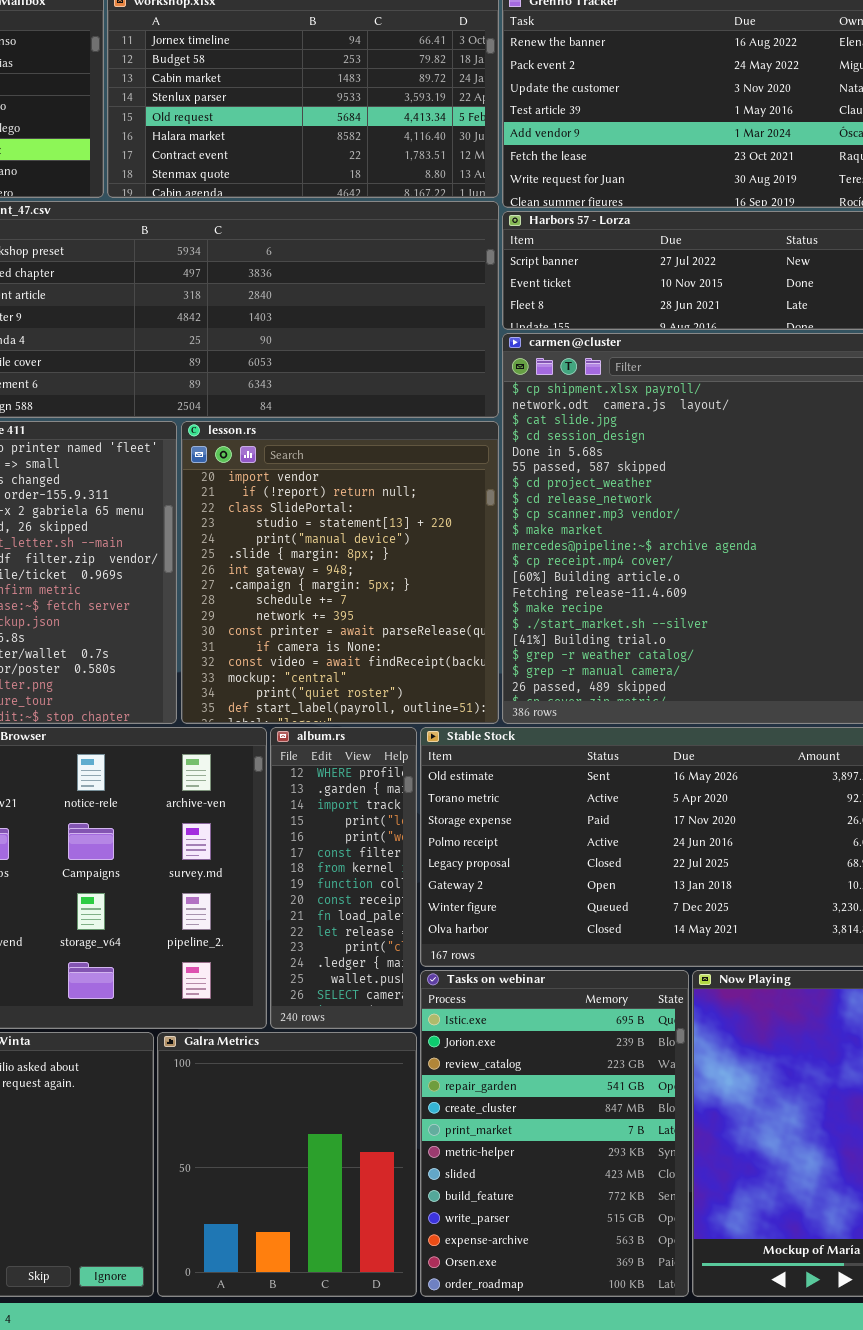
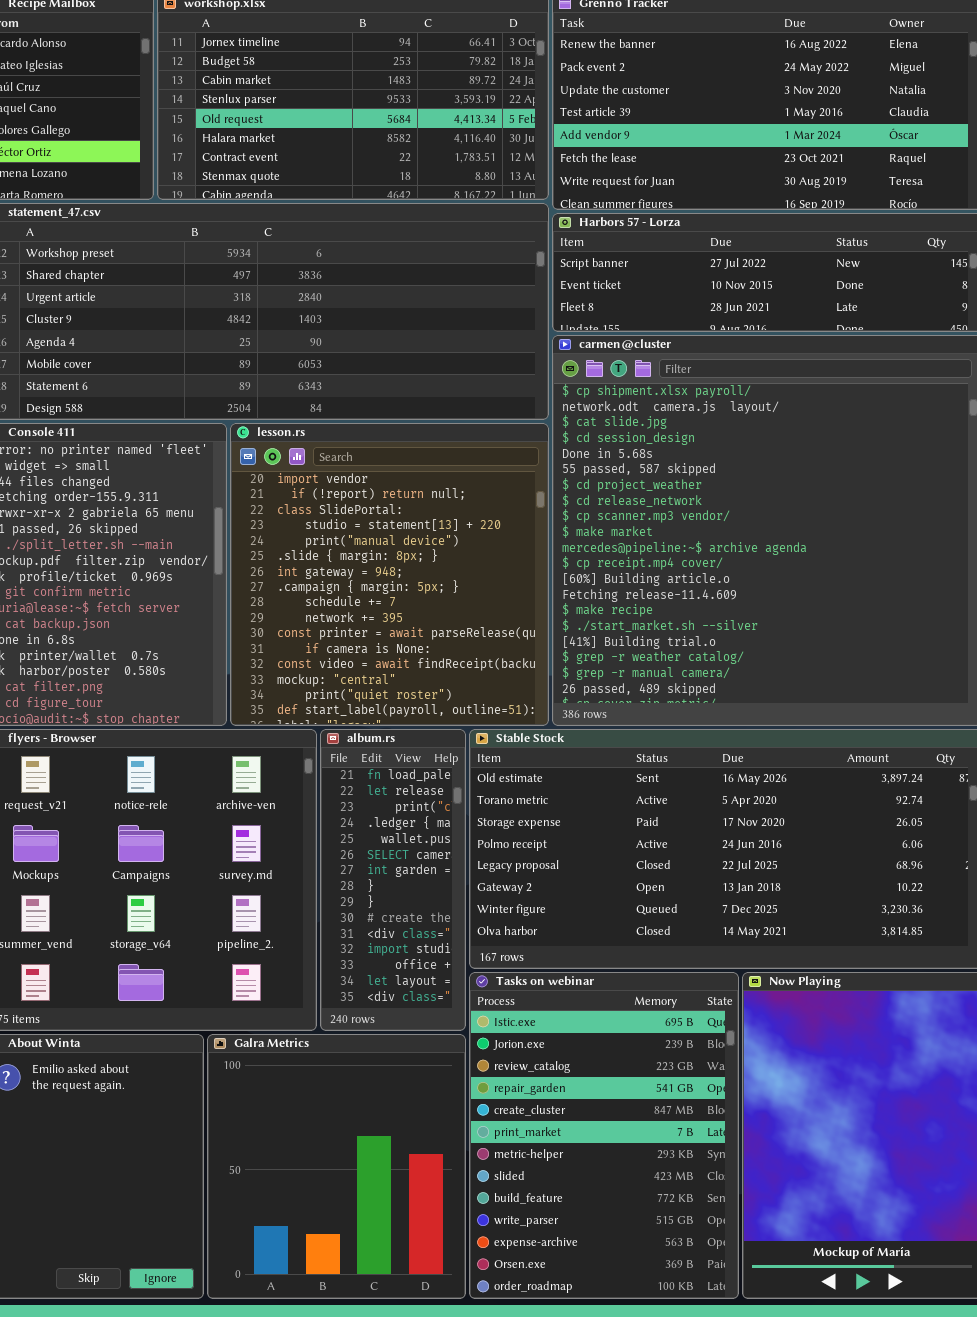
album.rs: [270,727,417,1029] -> [320,729,466,1031], scrolled down 9 rows

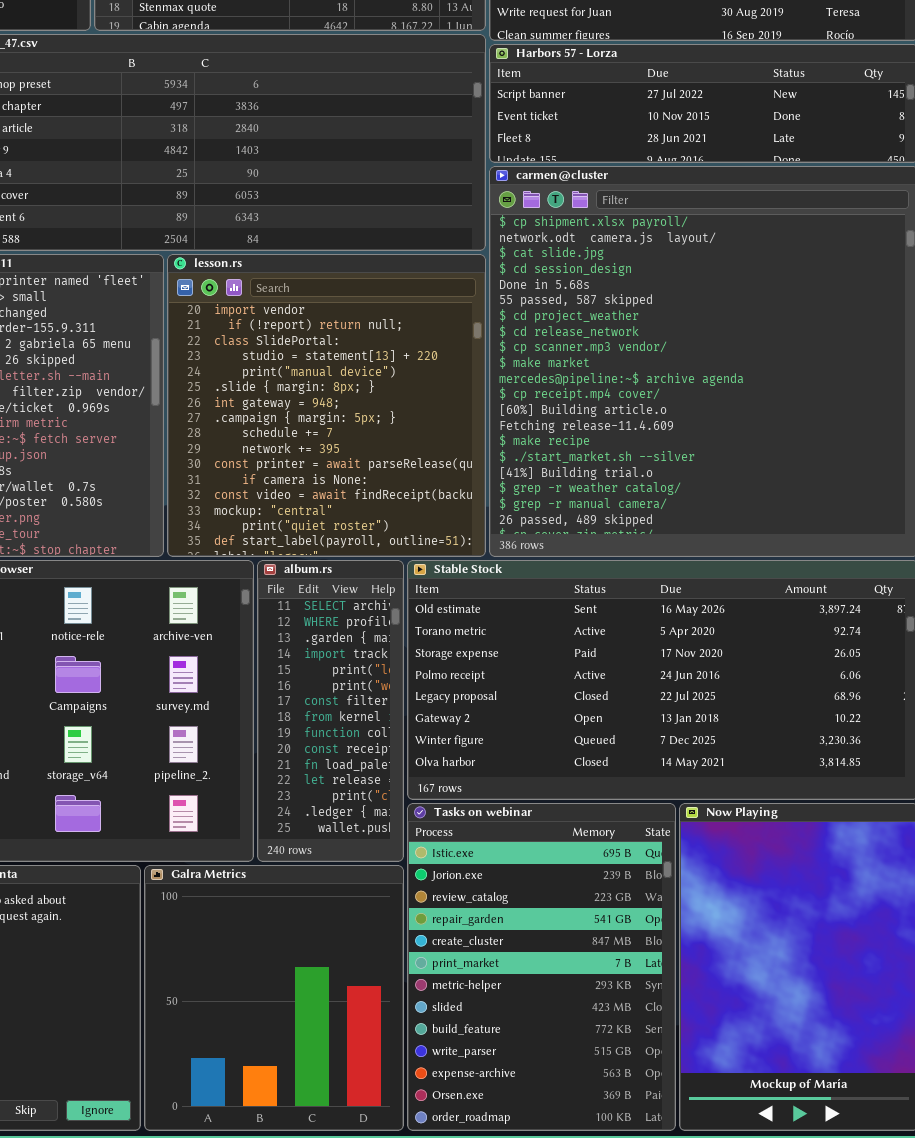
album.rs: [320,729,466,1031] -> [257,560,404,862], scrolled up 10 rows

